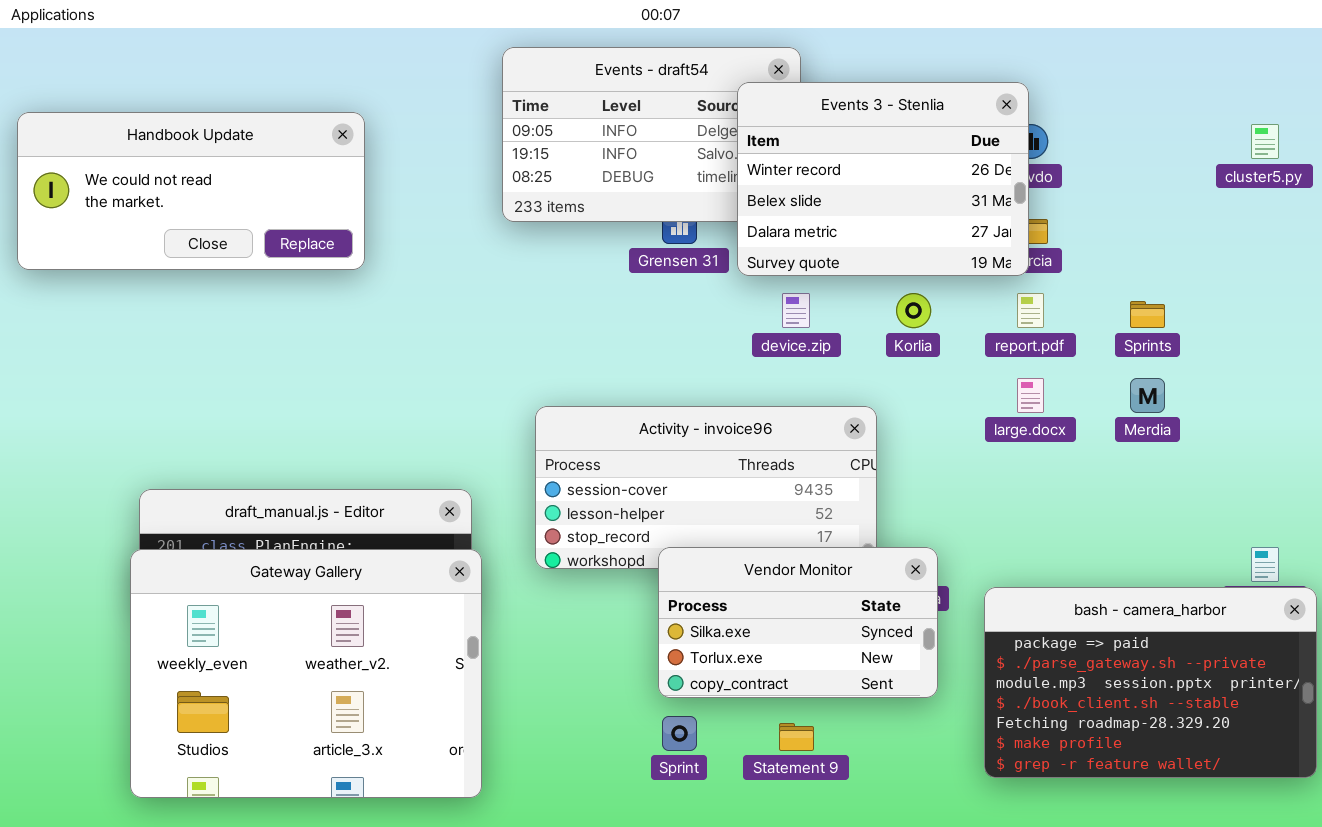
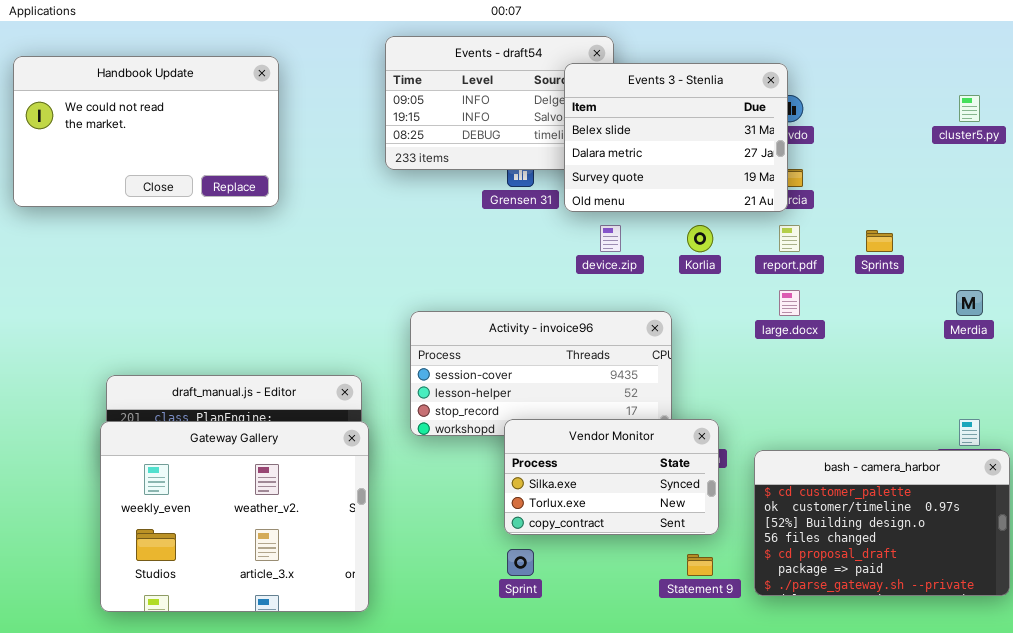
Events 3 - Stenlia: [737,82,1029,276] -> [564,63,788,212], scrolled down 1 row
Handbook Update: [17,112,365,270] -> [13,56,279,207], resized
Merdia: [1130,378,1165,413] -> [956,290,983,316], moved
bash - camera_harbor: [984,587,1317,778] -> [754,450,1010,596], scrolled up 5 rows
Statement 9: [779,723,814,751] -> [687,554,713,576], moved

